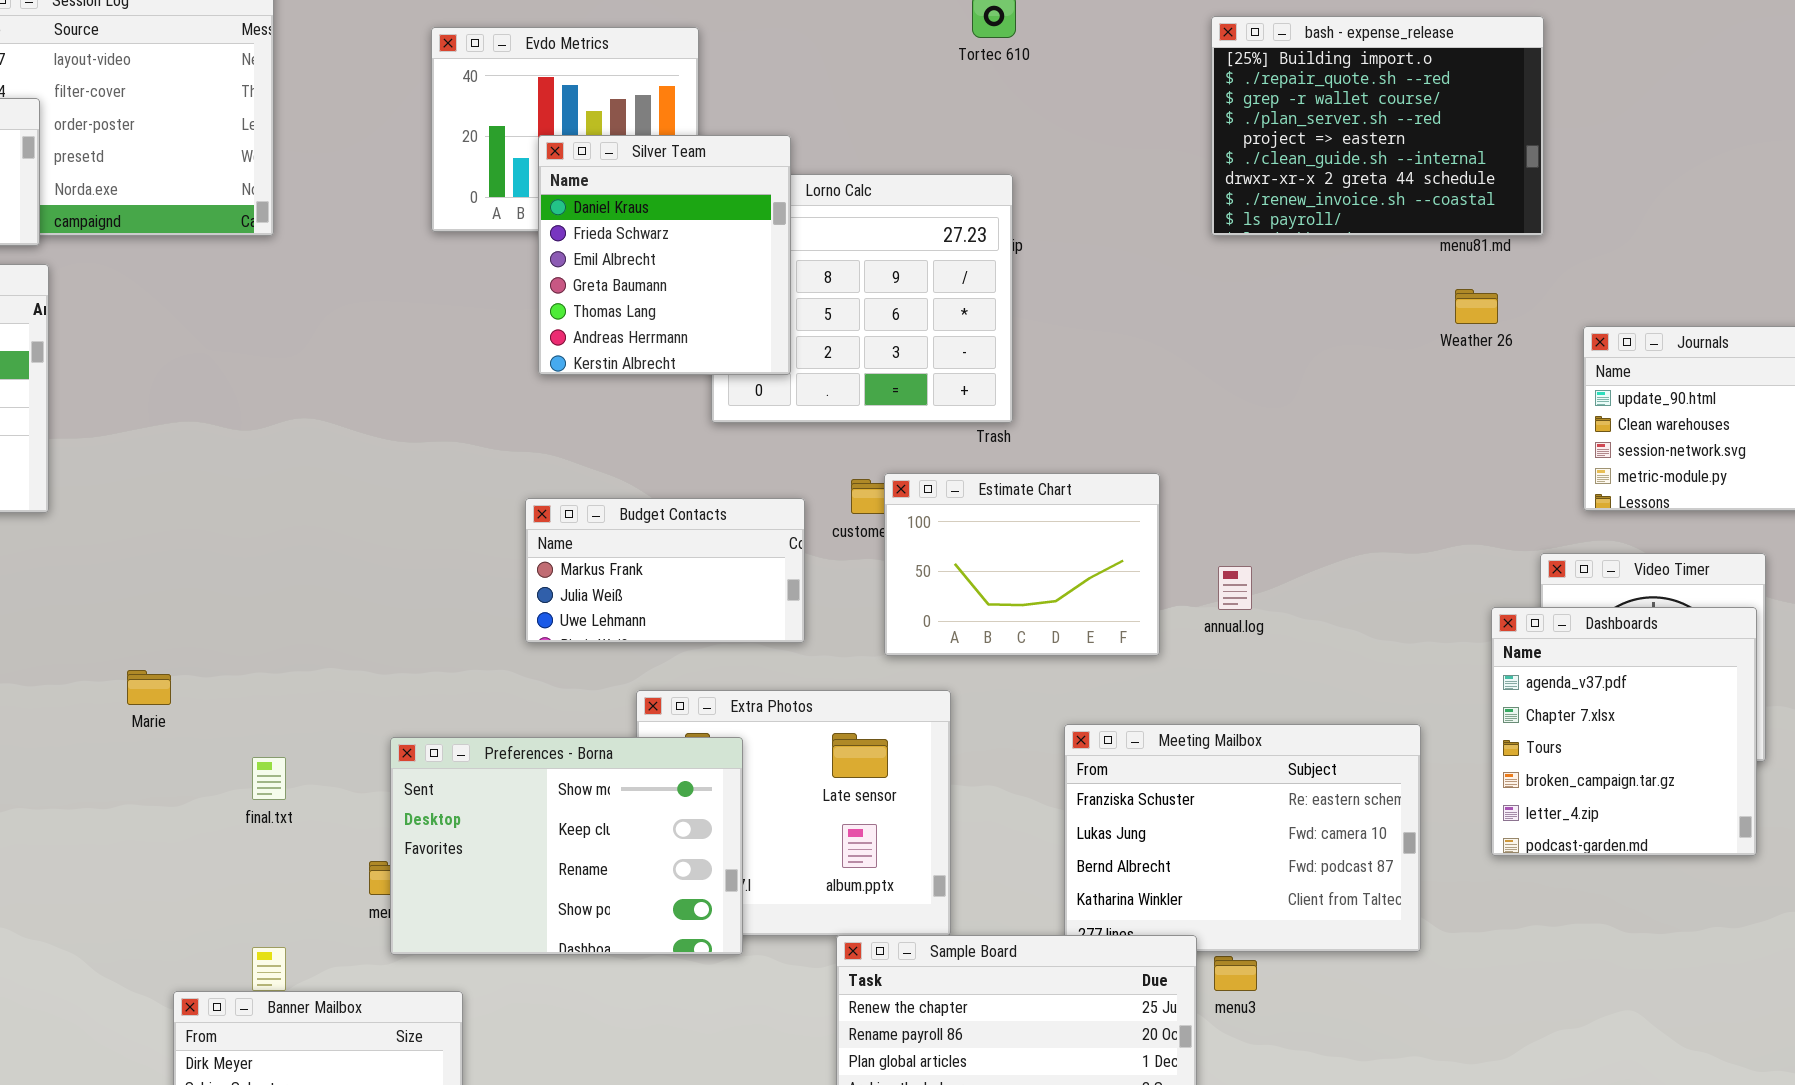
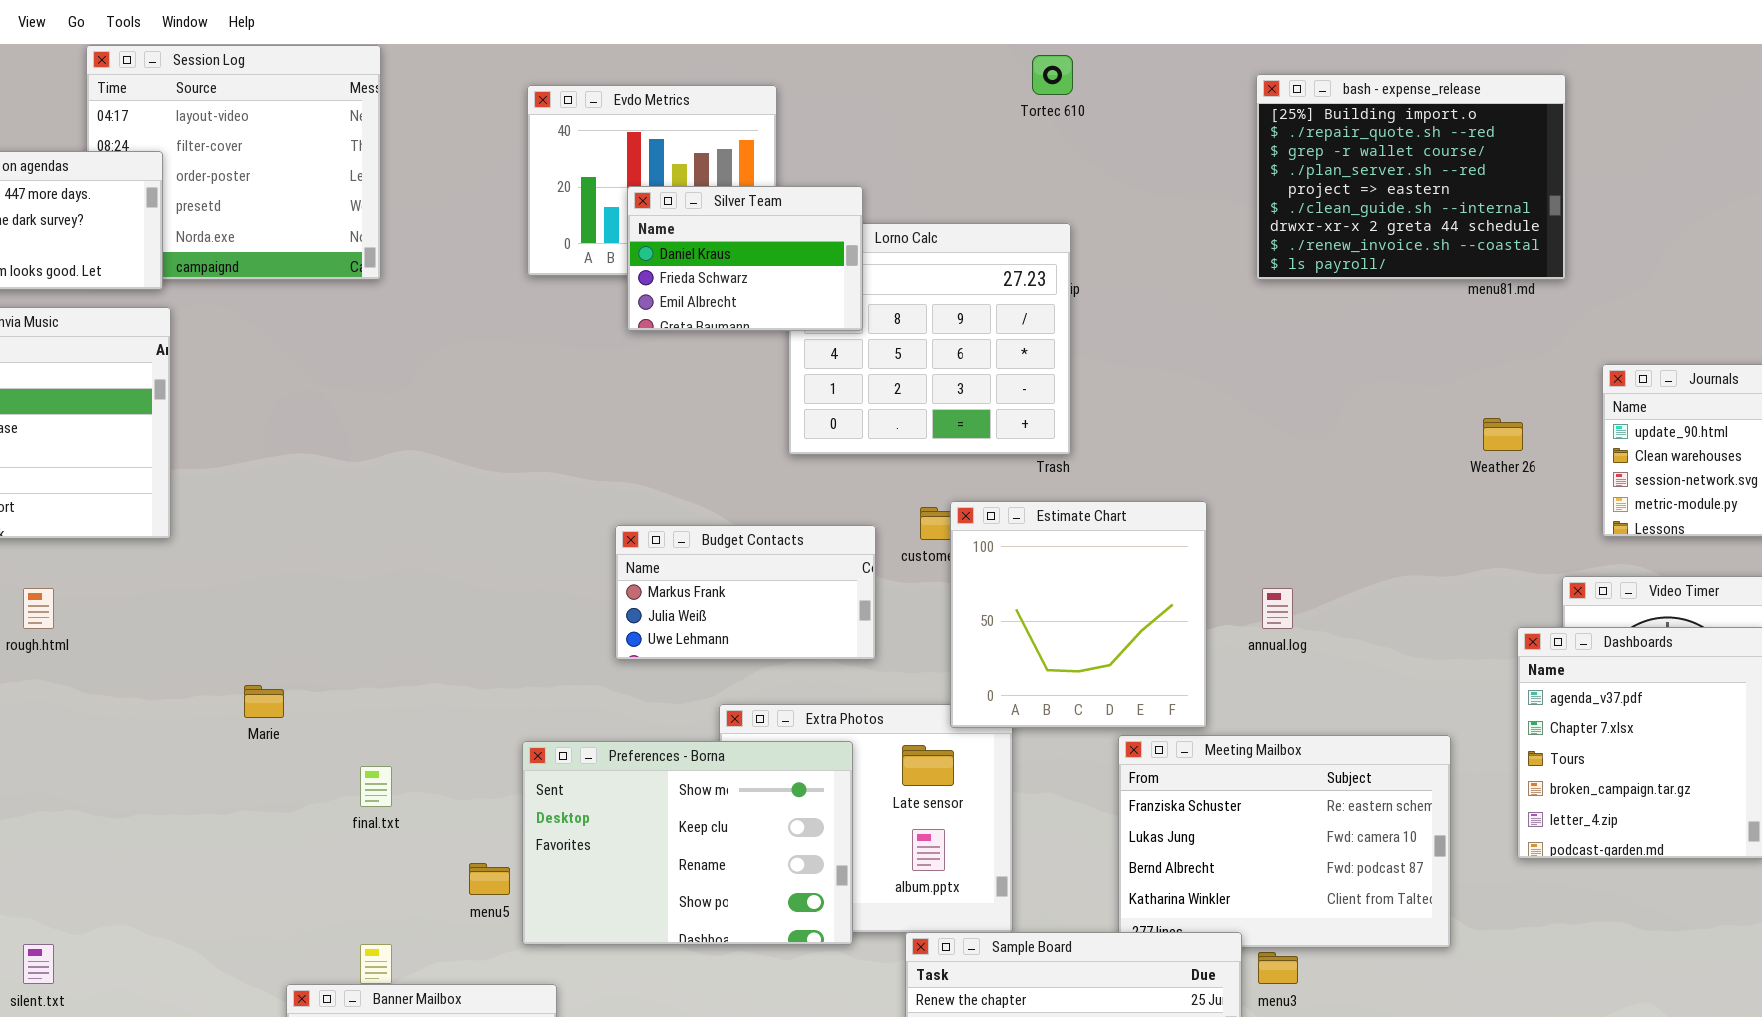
Silver Team: [538,135,791,375] -> [627,186,863,331], resized
Weather 26: [1455,289,1498,324] -> [1483,418,1523,451], moved
Estimate Chart: [884,473,1160,656] -> [950,501,1207,728], resized
Preferences - Borna: [390,737,743,955] -> [522,741,853,945], moved

